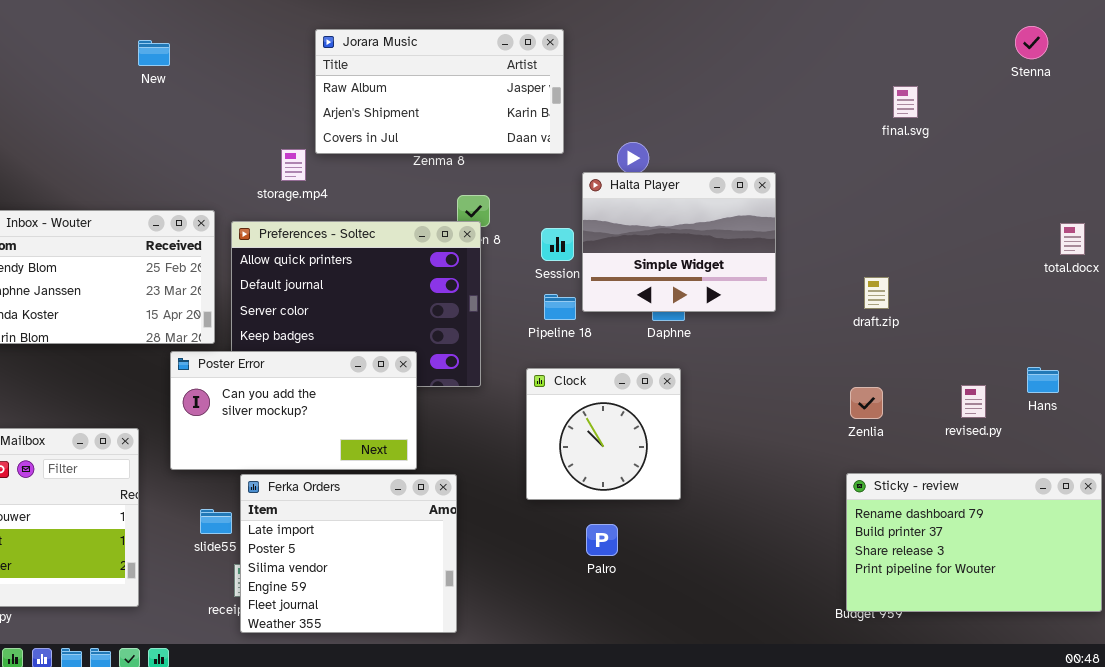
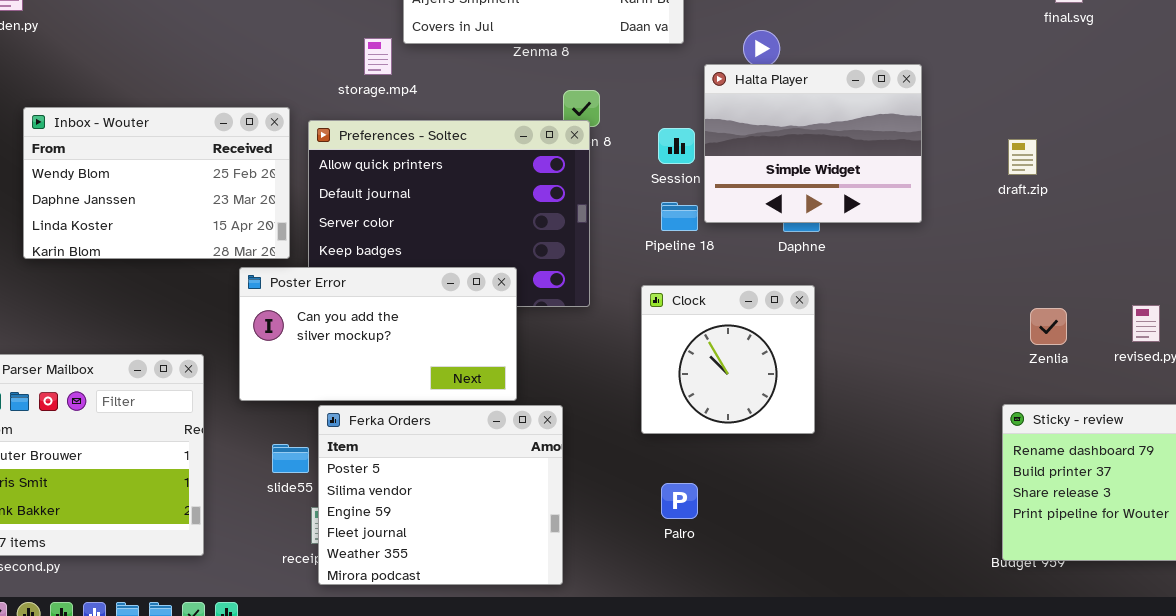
draft.zip: [864,277,889,309] -> [1008,139,1037,175], moved
Zenlia: [850,387,883,419] -> [1030,308,1067,345], moved
Ferka Orders: [240,474,457,633] -> [318,405,563,585], scrolled down 1 row
Palro: [586,524,618,556] -> [661,483,698,519], moved

